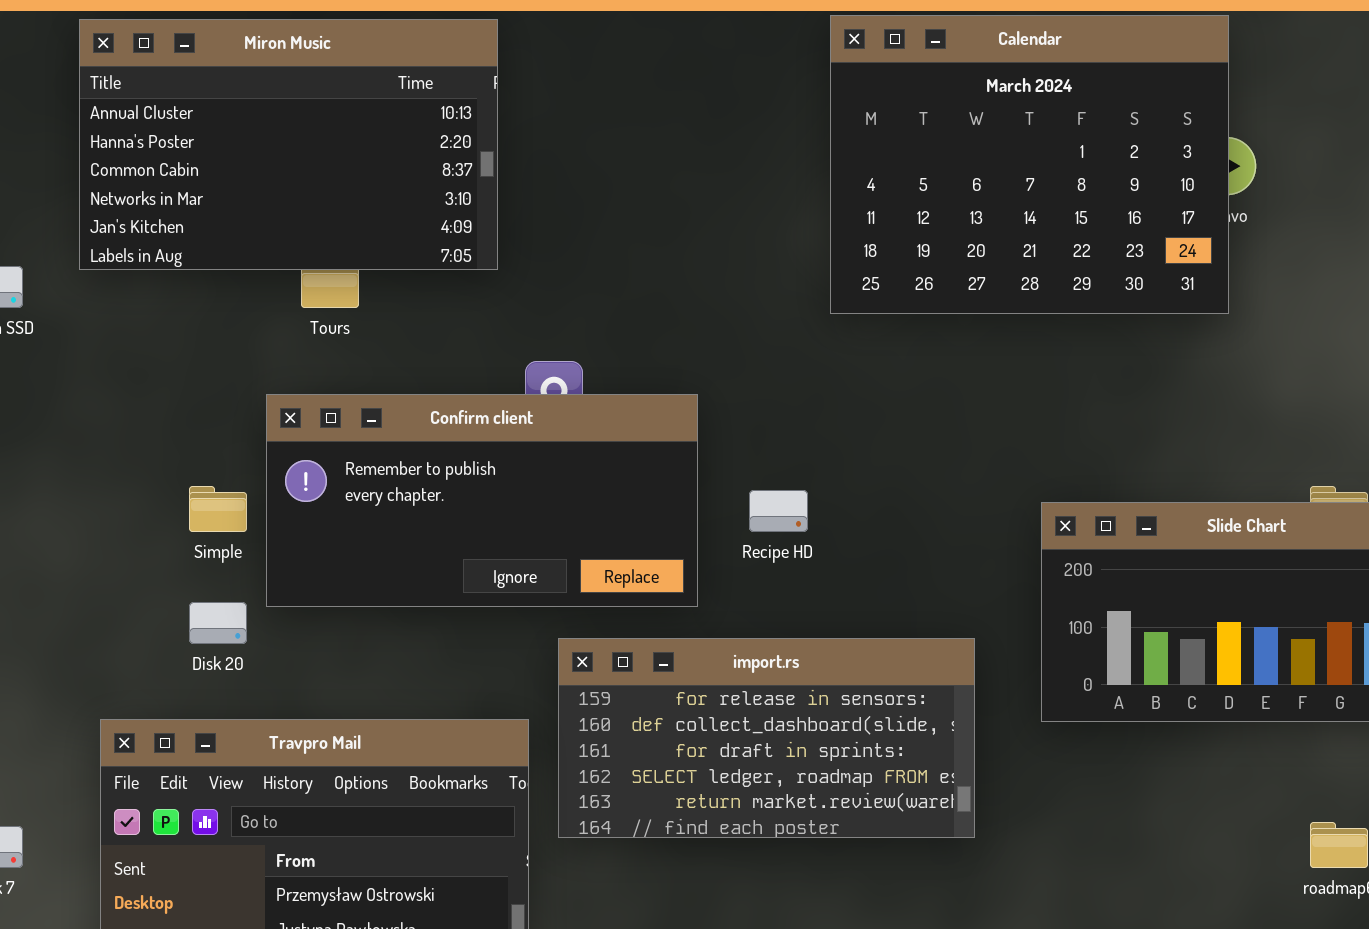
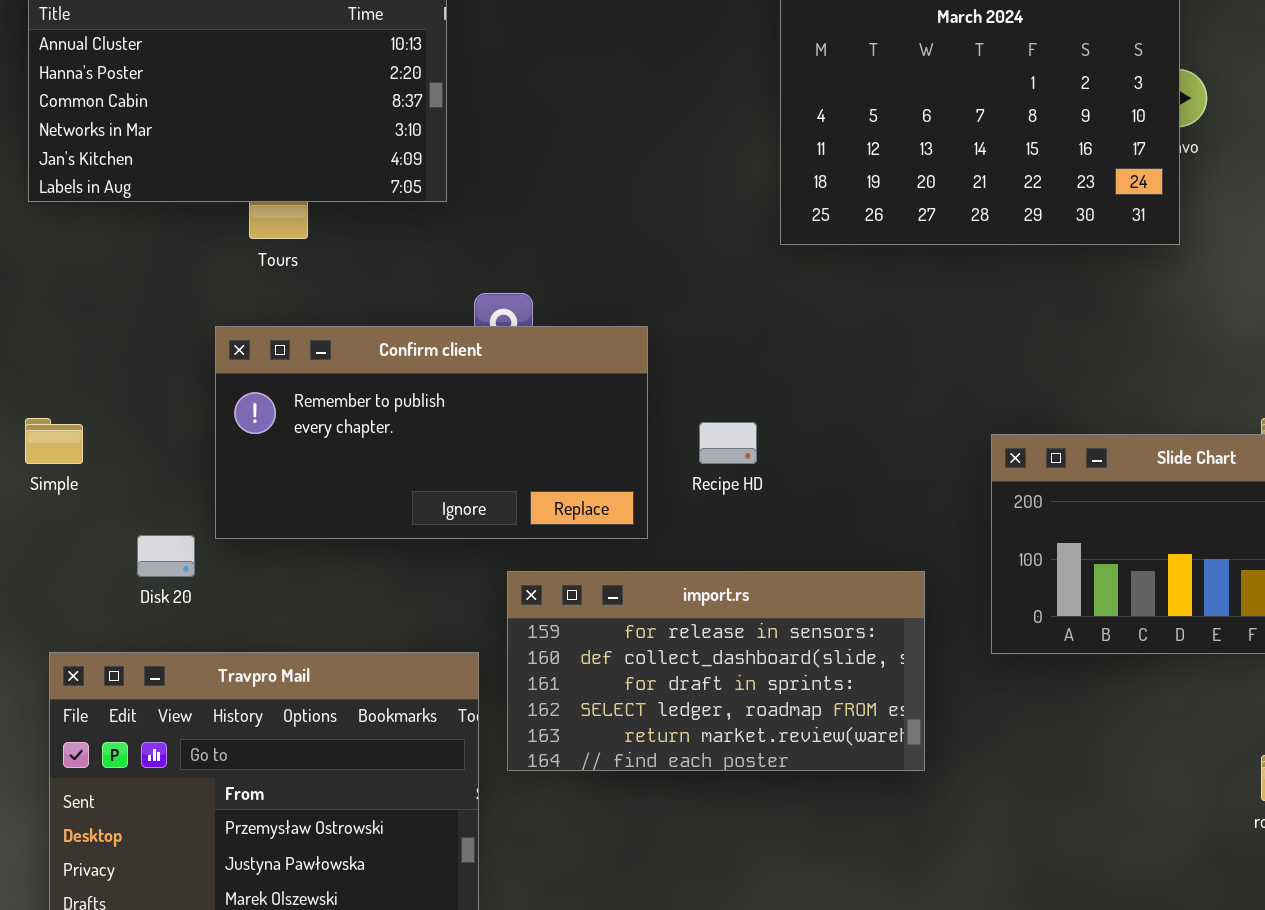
Simple: [189,486,247,532] -> [25,418,83,464], moved

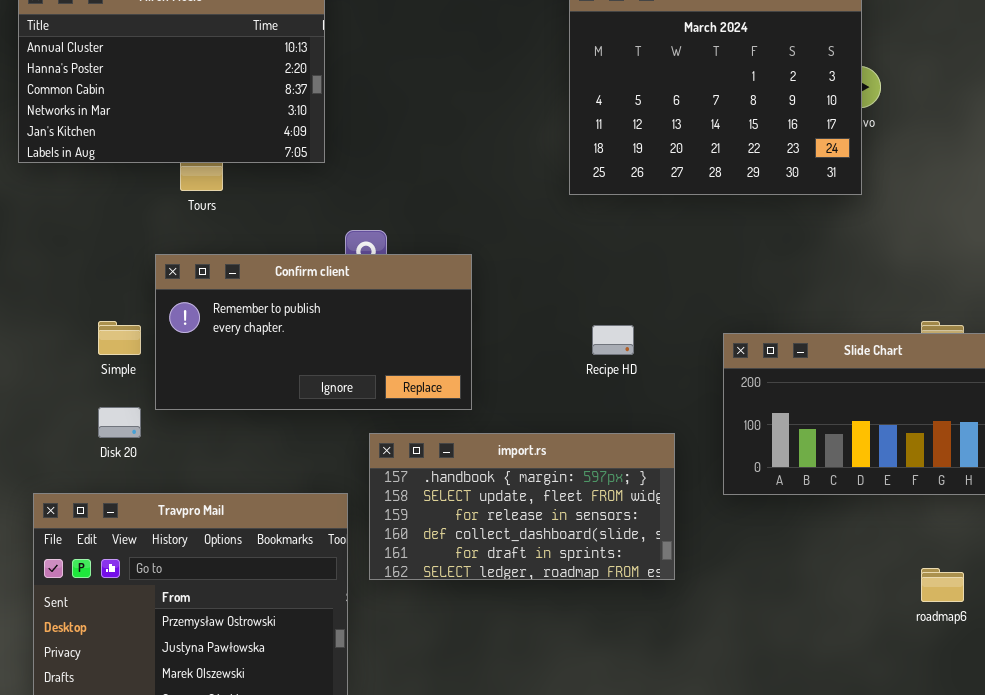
Simple: [25,418,83,464] -> [98,321,141,355], moved
Recipe HD: [699,422,757,464] -> [592,325,634,355], moved
import.rs: [507,571,925,771] -> [369,433,675,580], scrolled up 2 rows

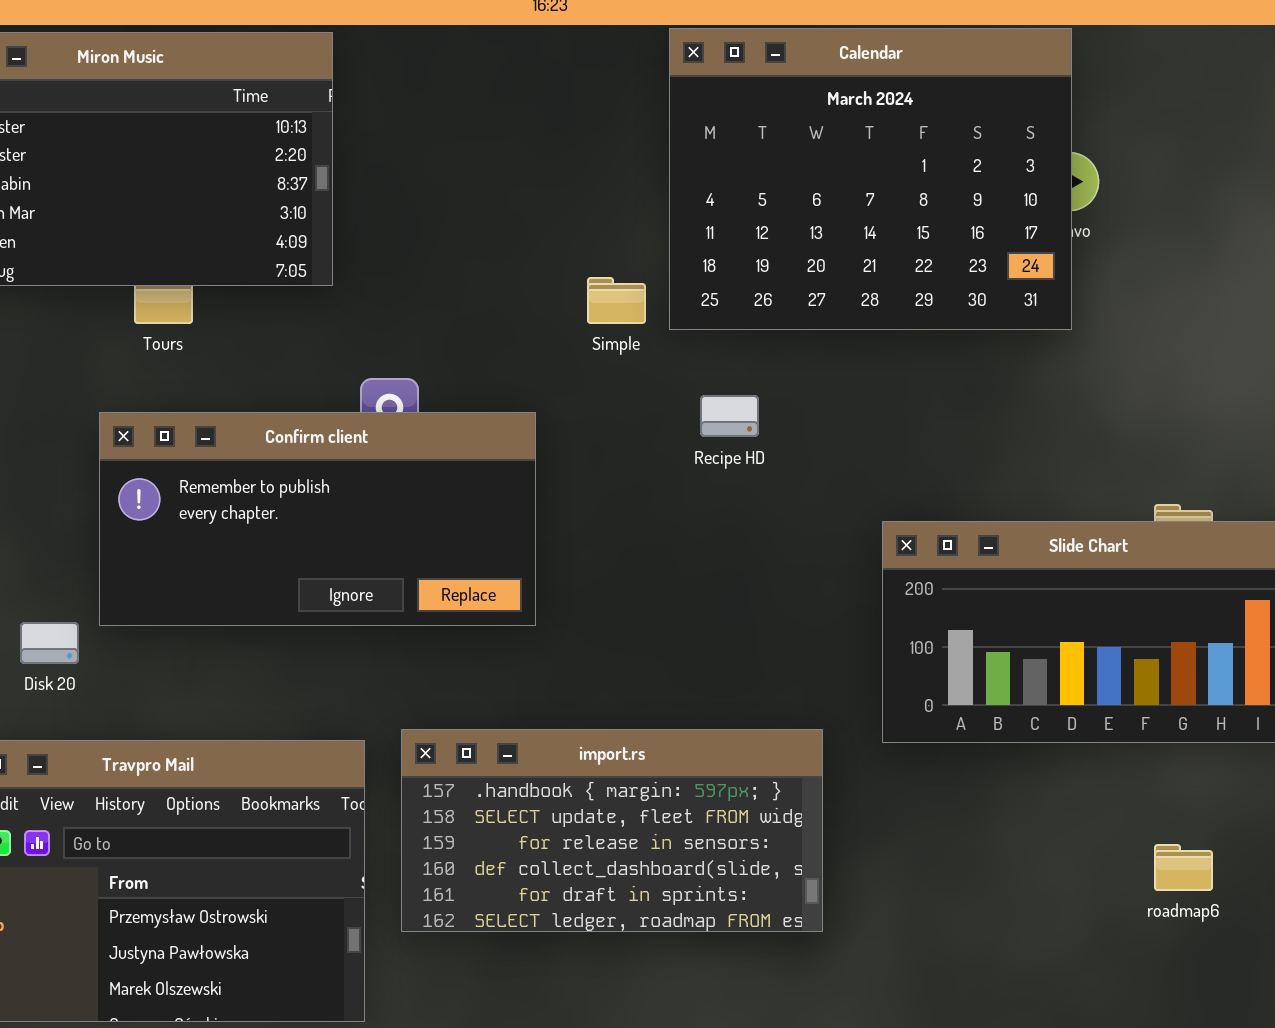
Simple: [98,321,141,355] -> [587,277,646,324], moved
Recipe HD: [592,325,634,355] -> [700,395,759,437], moved
import.rs: [369,433,675,580] -> [401,729,823,932], moved

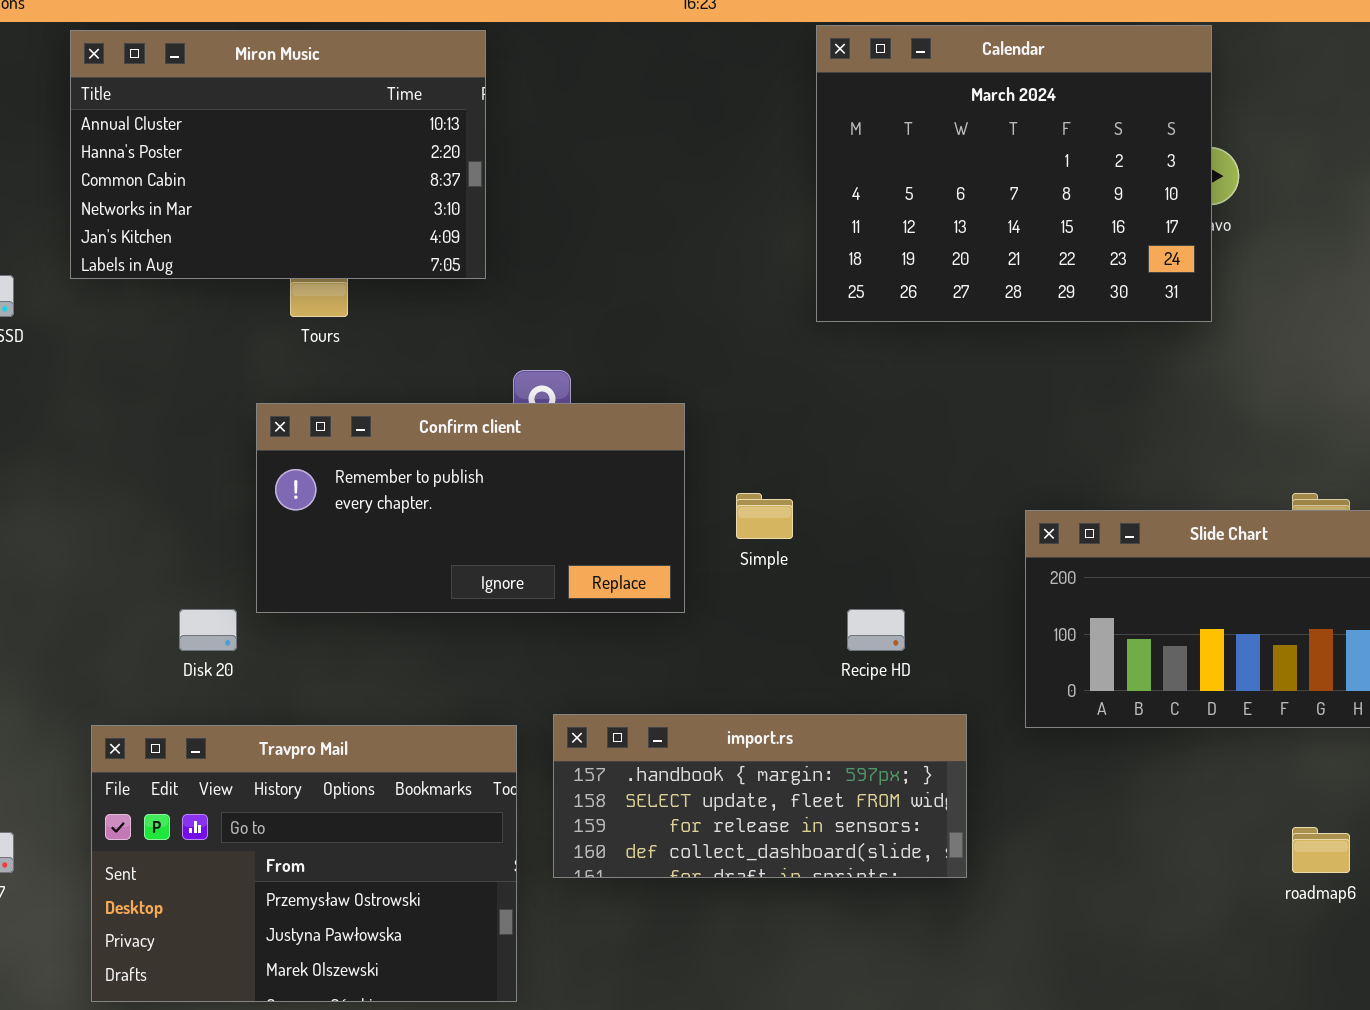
Simple: [587,277,646,324] -> [736,493,793,539], moved
Recipe HD: [700,395,759,437] -> [847,609,905,651], moved
import.rs: [401,729,823,932] -> [553,714,967,878], resized

